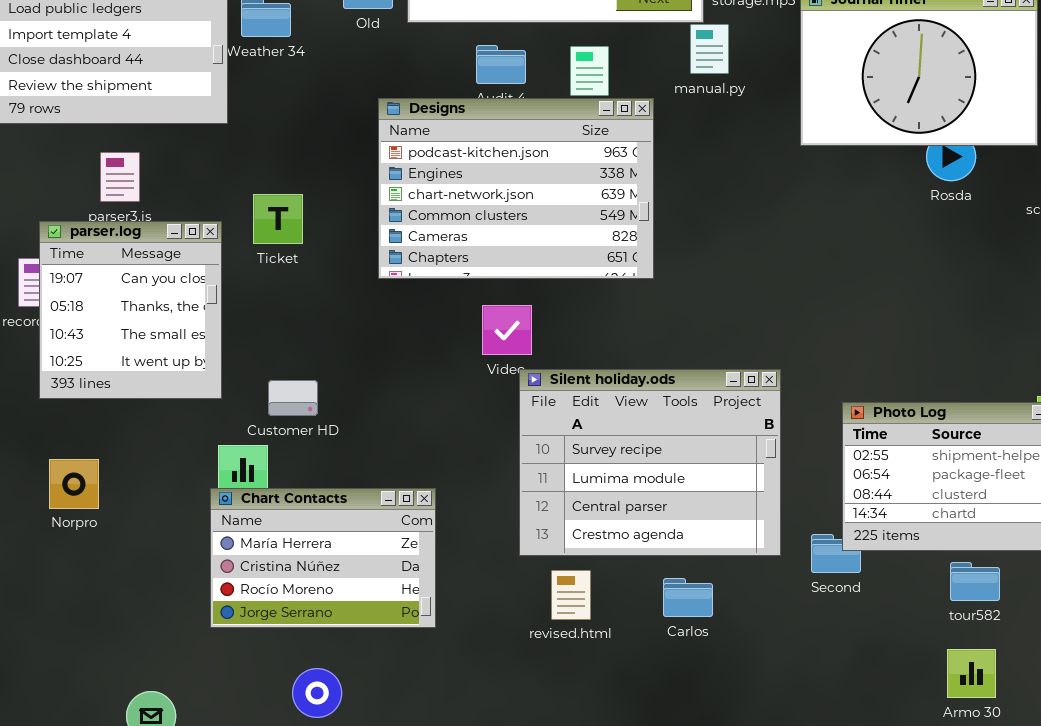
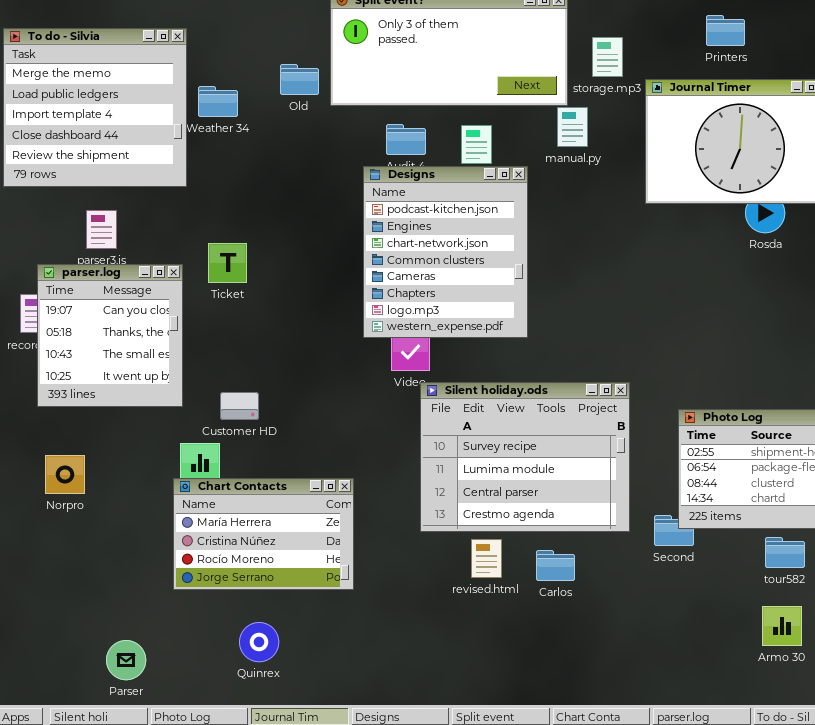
Designs: [378,98,654,279] -> [363,166,528,338], resized
revised.html: [551,570,591,620] -> [471,539,502,578], moved

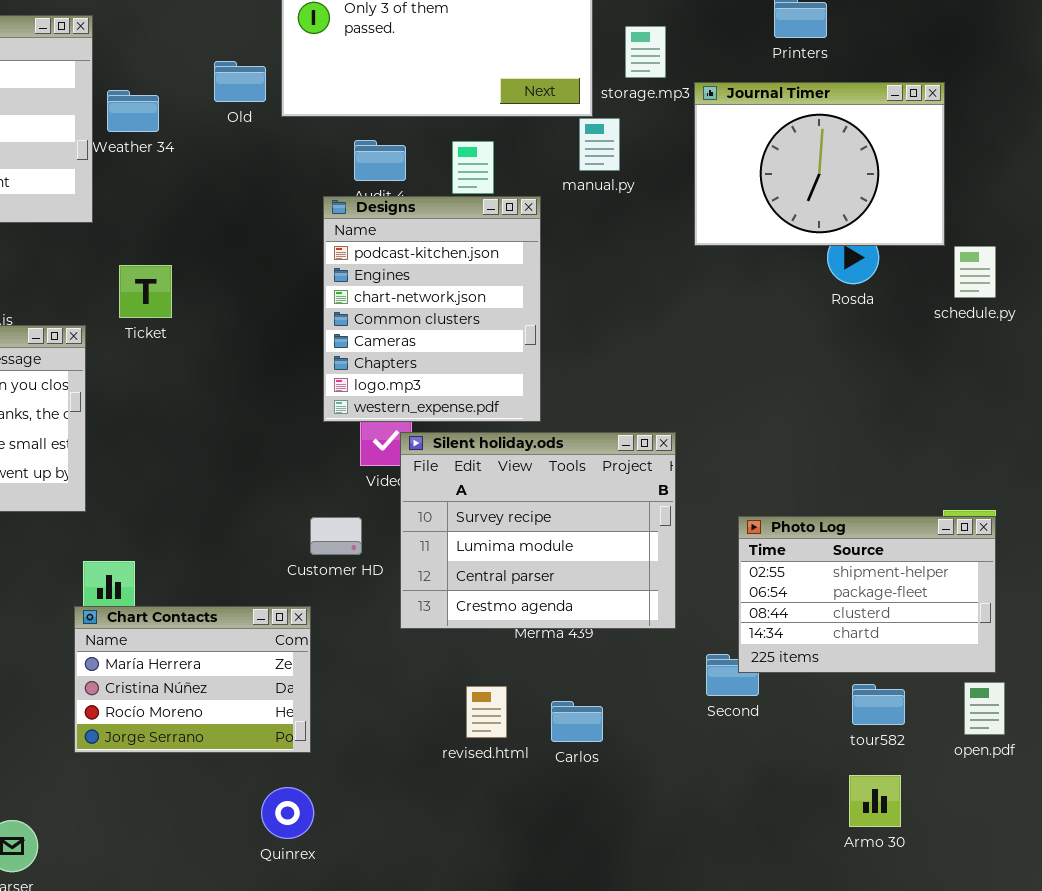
Ticket: [208,243,247,283] -> [119,265,172,318], moved
Silent holiday.ods: [420,382,630,532] -> [400,432,676,629], moved
Customer HD: [220,392,259,420] -> [310,517,362,555], moved
Quinrex: [239,622,279,662] -> [261,787,314,839], moved

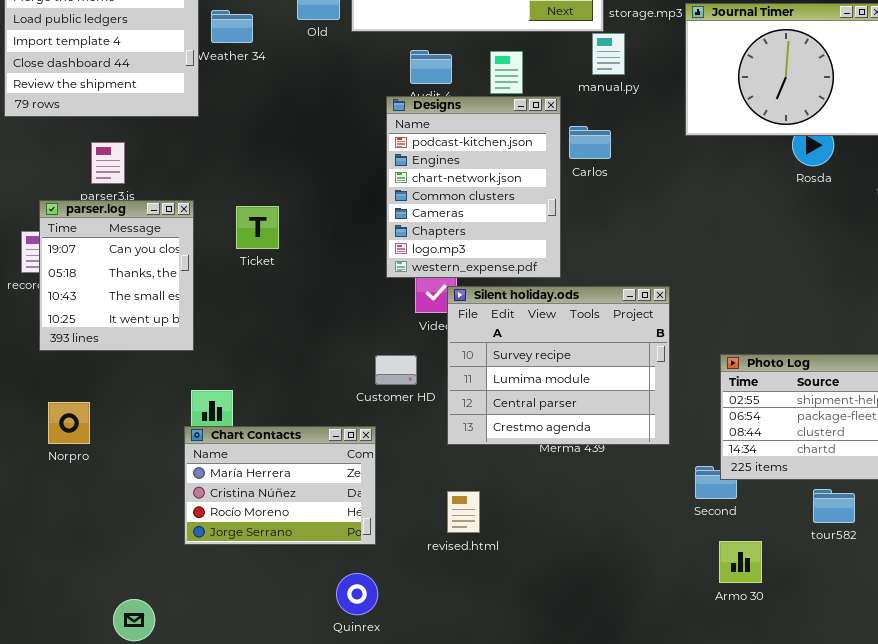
Ticket: [119,265,172,318] -> [236,206,279,249], moved
revised.html: [466,686,507,738] -> [447,491,480,533], moved
Carlos: [551,701,603,742] -> [569,126,611,159], moved
Armo 30: [849,775,901,827] -> [719,541,762,583], moved

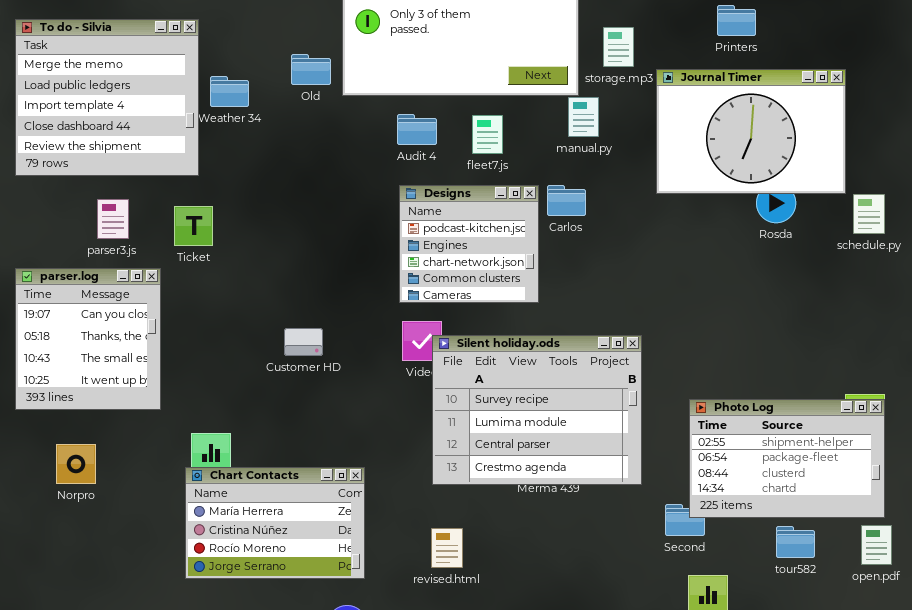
Designs: [386,96,561,278] -> [399,185,539,303], moved, resized
parser.log: [39,200,194,351] -> [15,268,161,410], moved
Ticket: [236,206,279,249] -> [174,206,213,246], moved
Customer HD: [375,355,417,385] -> [284,328,323,356], moved

